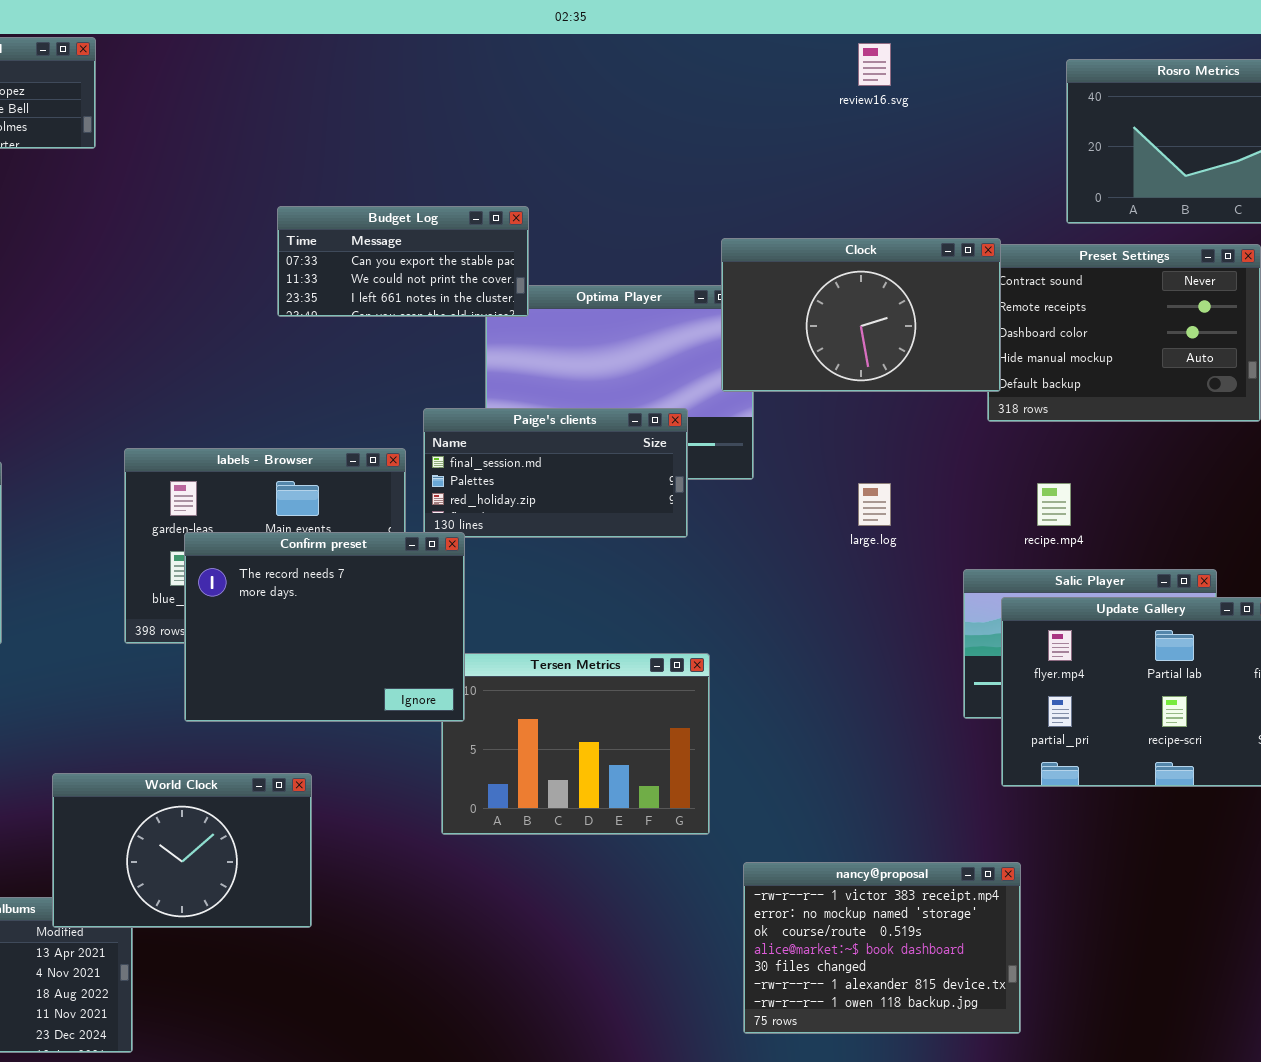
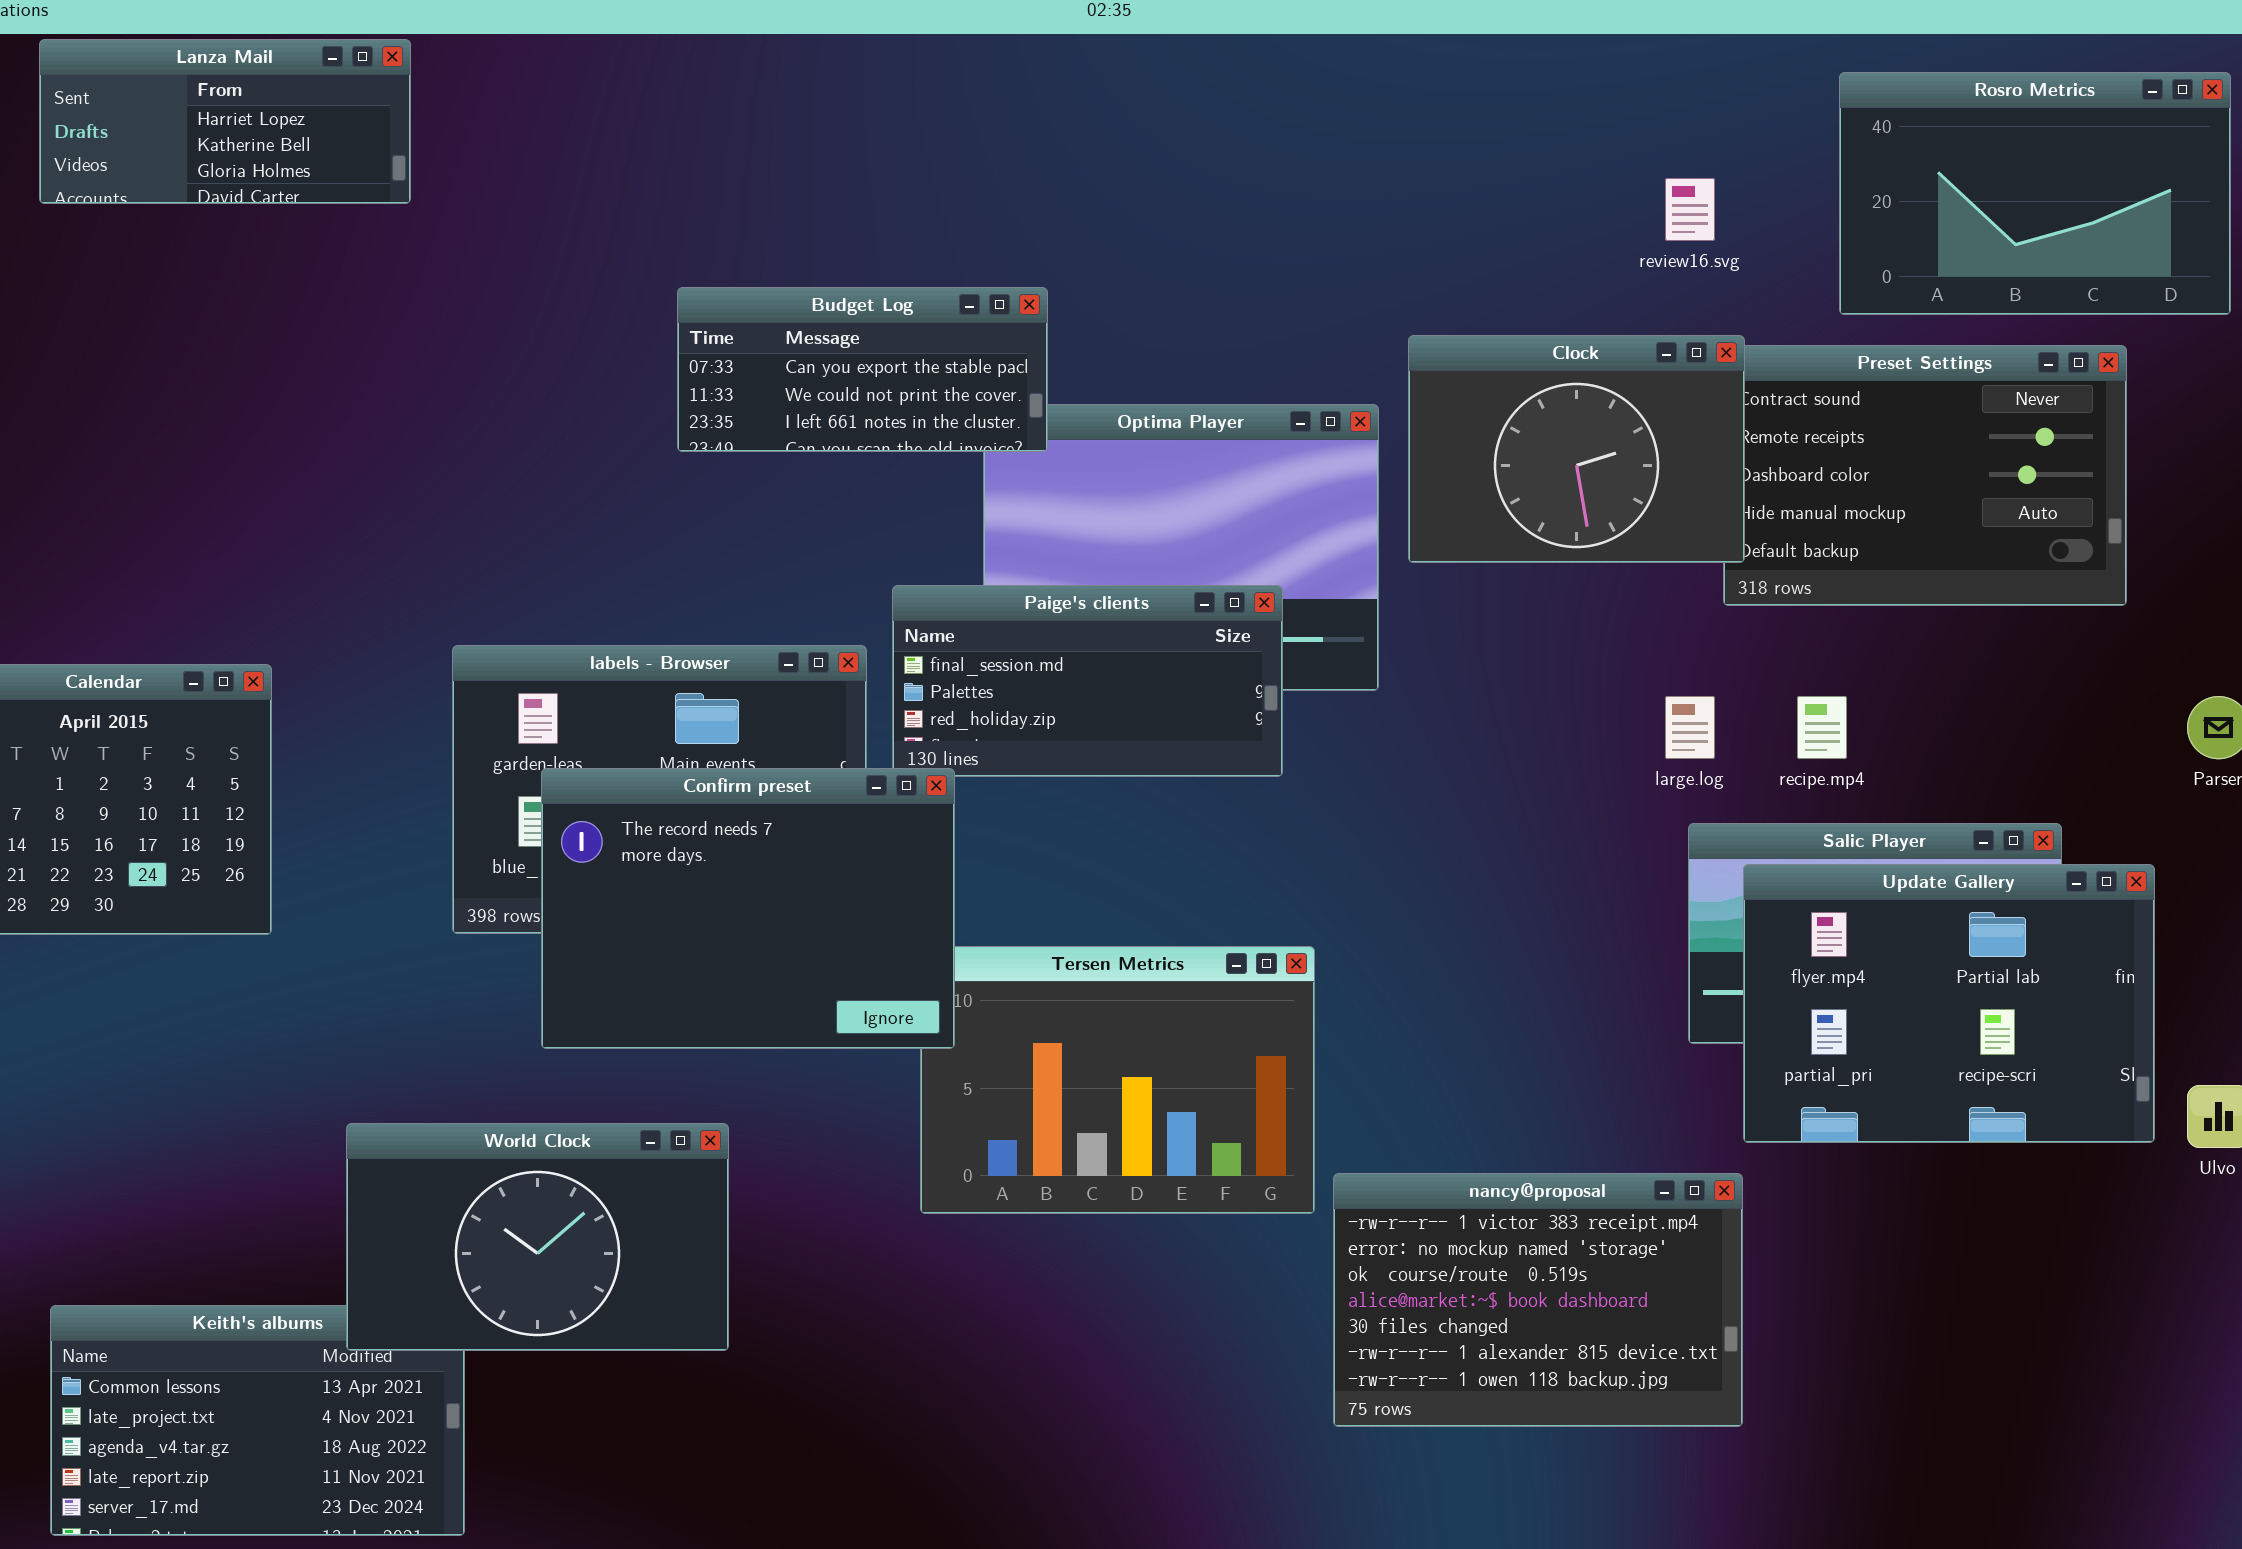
review16.svg: [858,43,891,86] -> [1665,178,1715,241], moved
Clock: [721,238,1001,392] -> [1408,335,1745,563], resized
large.log: [858,483,891,526] -> [1665,696,1715,759], moved
nancy@proposal: [743,862,1021,1034] -> [1333,1173,1743,1427], moved

